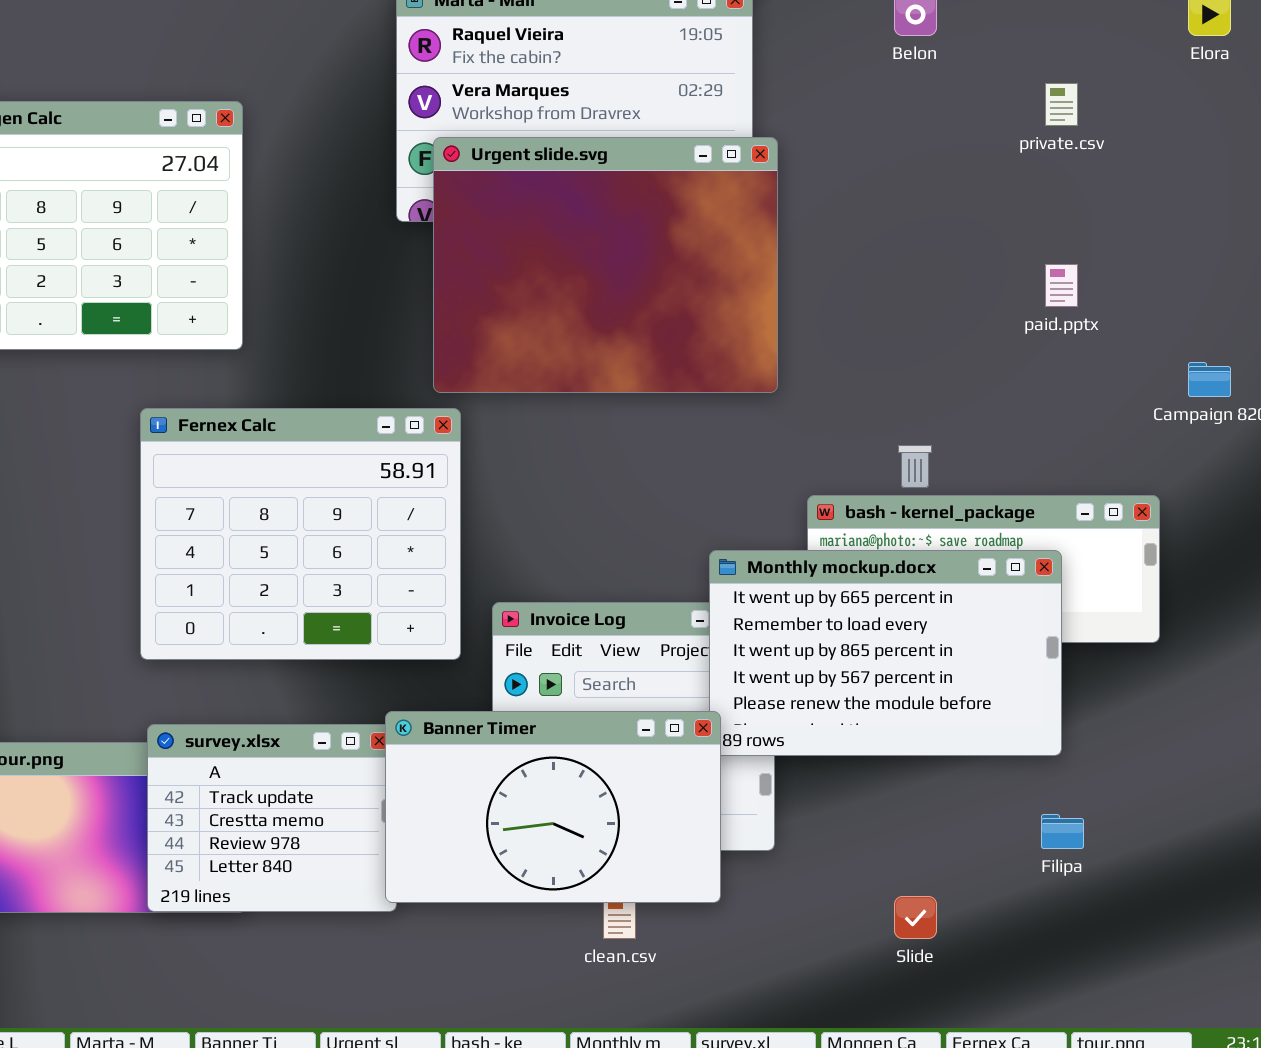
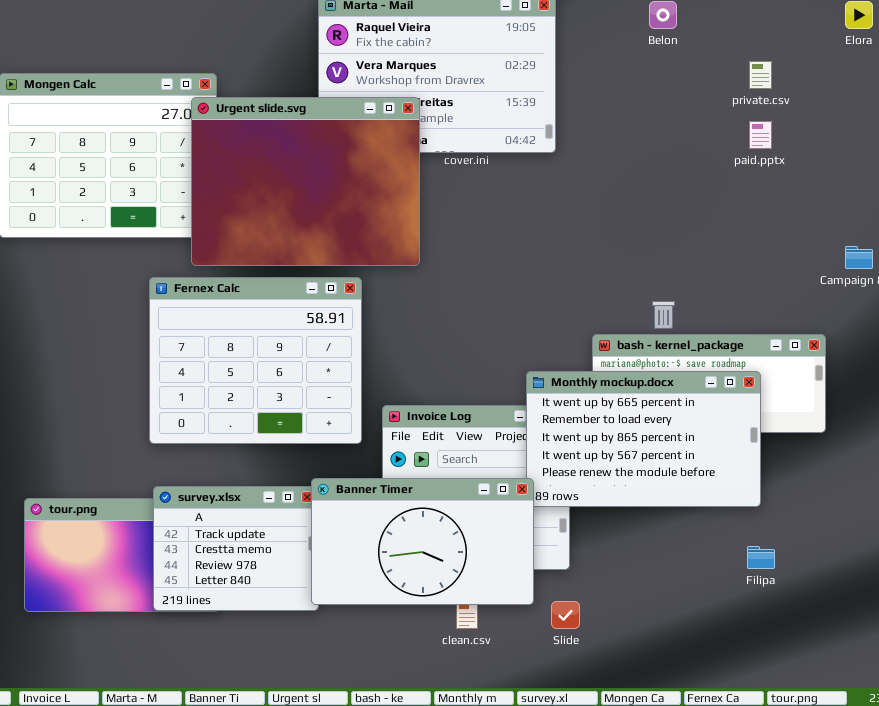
Urgent slide.svg: [433,137,778,393] -> [191,97,420,266], moved
paid.pptx: [1045,264,1078,307] -> [749,121,772,149], moved
Slide: [894,896,937,939] -> [551,601,580,629], moved

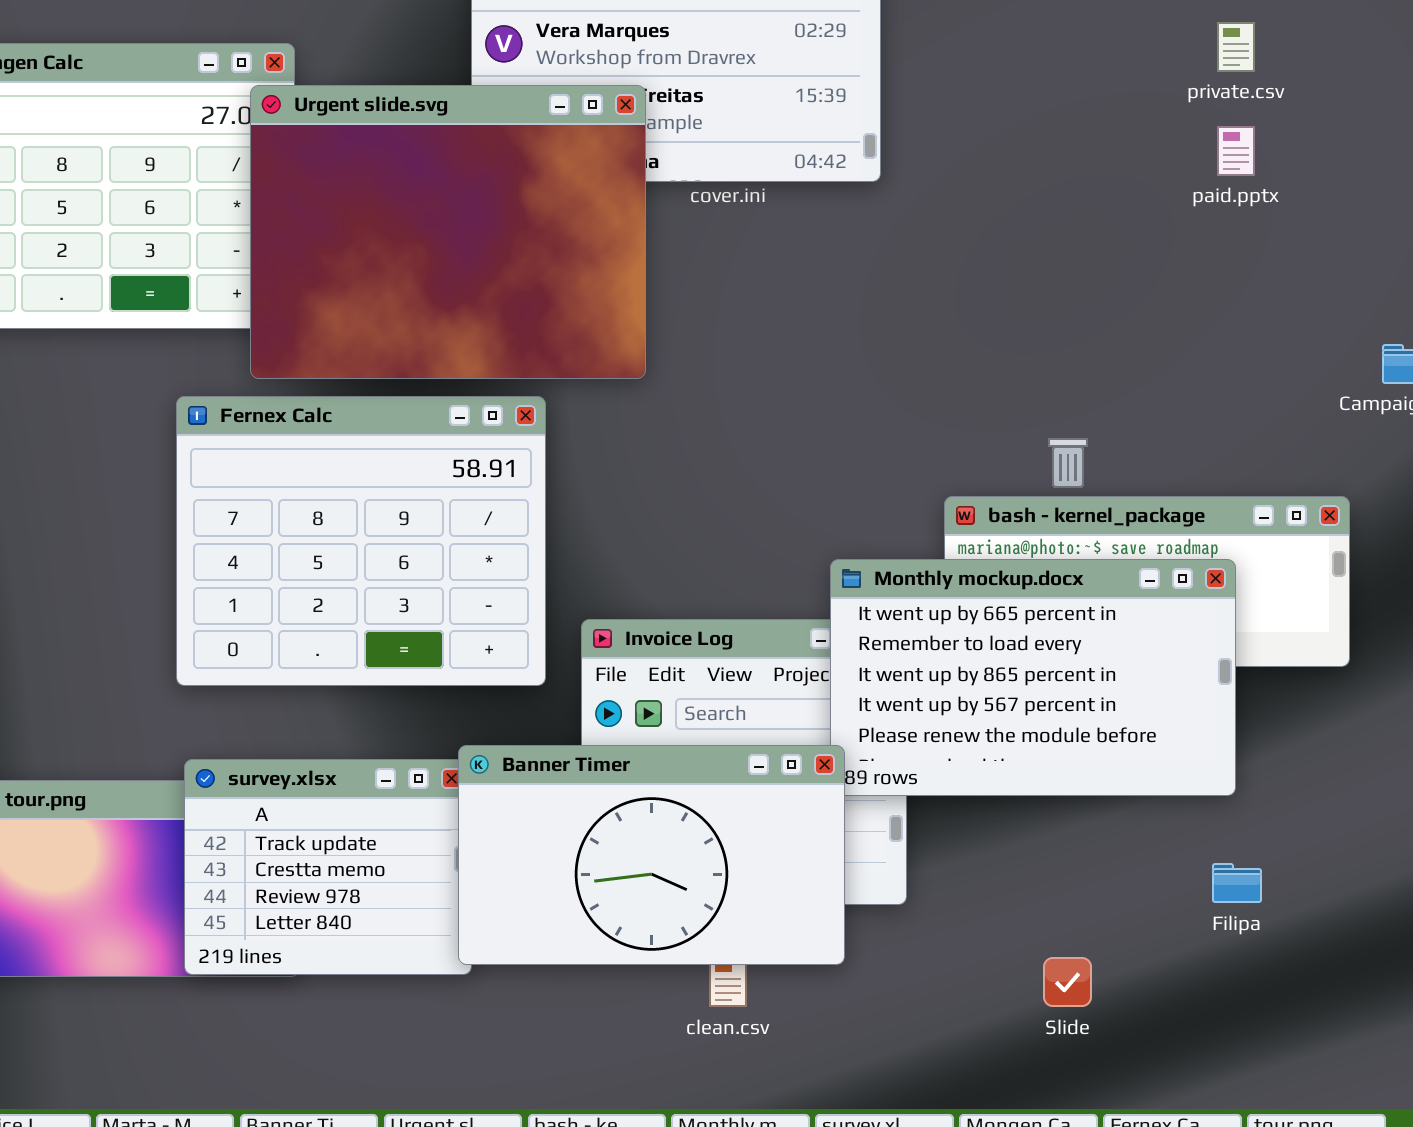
Slide: [551,601,580,629] -> [1043,957,1092,1007], moved

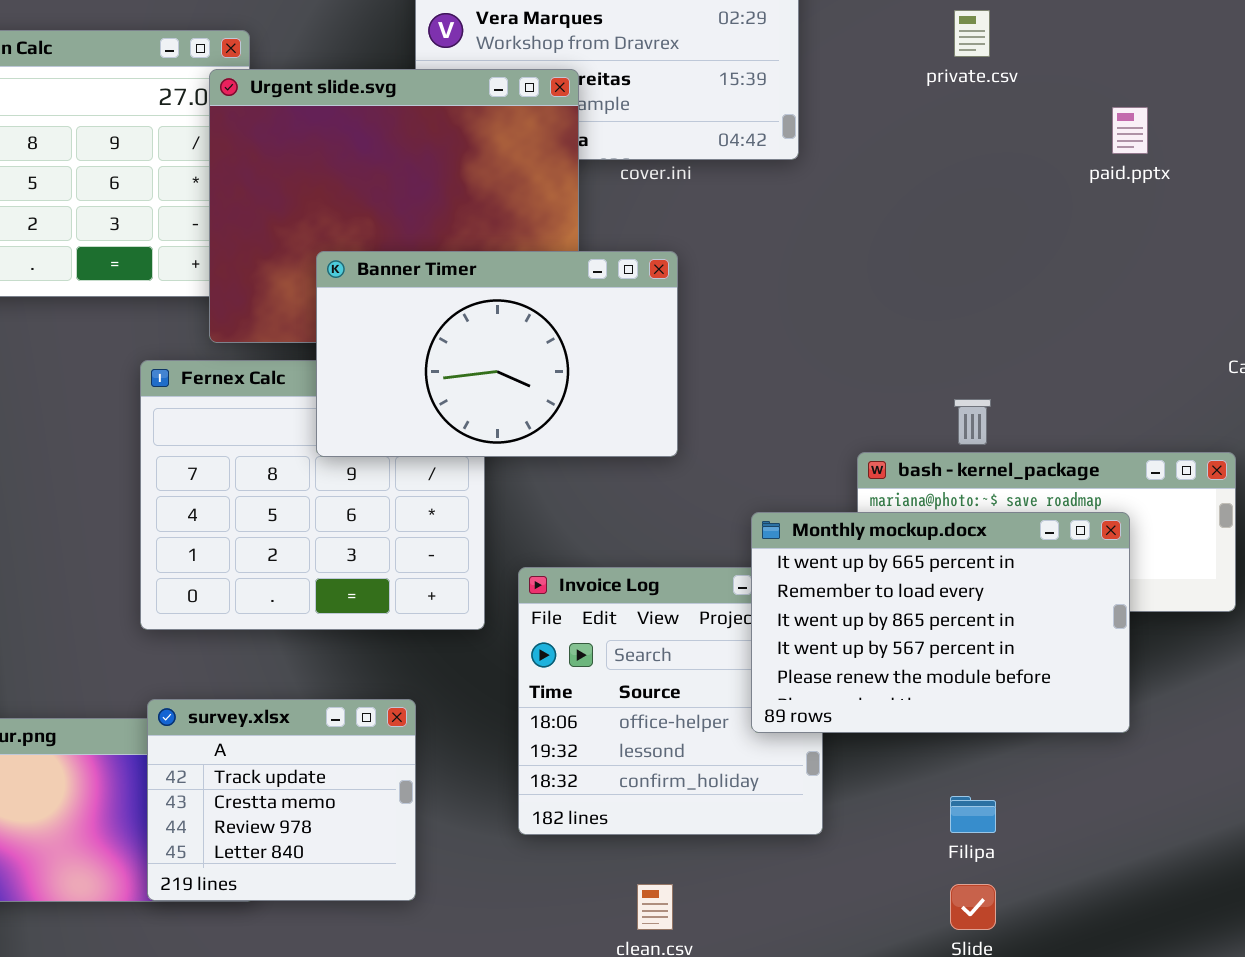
private.csv: [1217,22,1255,72] -> [954,10,990,57], moved
Banner Timer: [458,745,845,965] -> [316,251,678,457], moved
Filipa: [1212,863,1262,903] -> [950,796,996,833], moved

